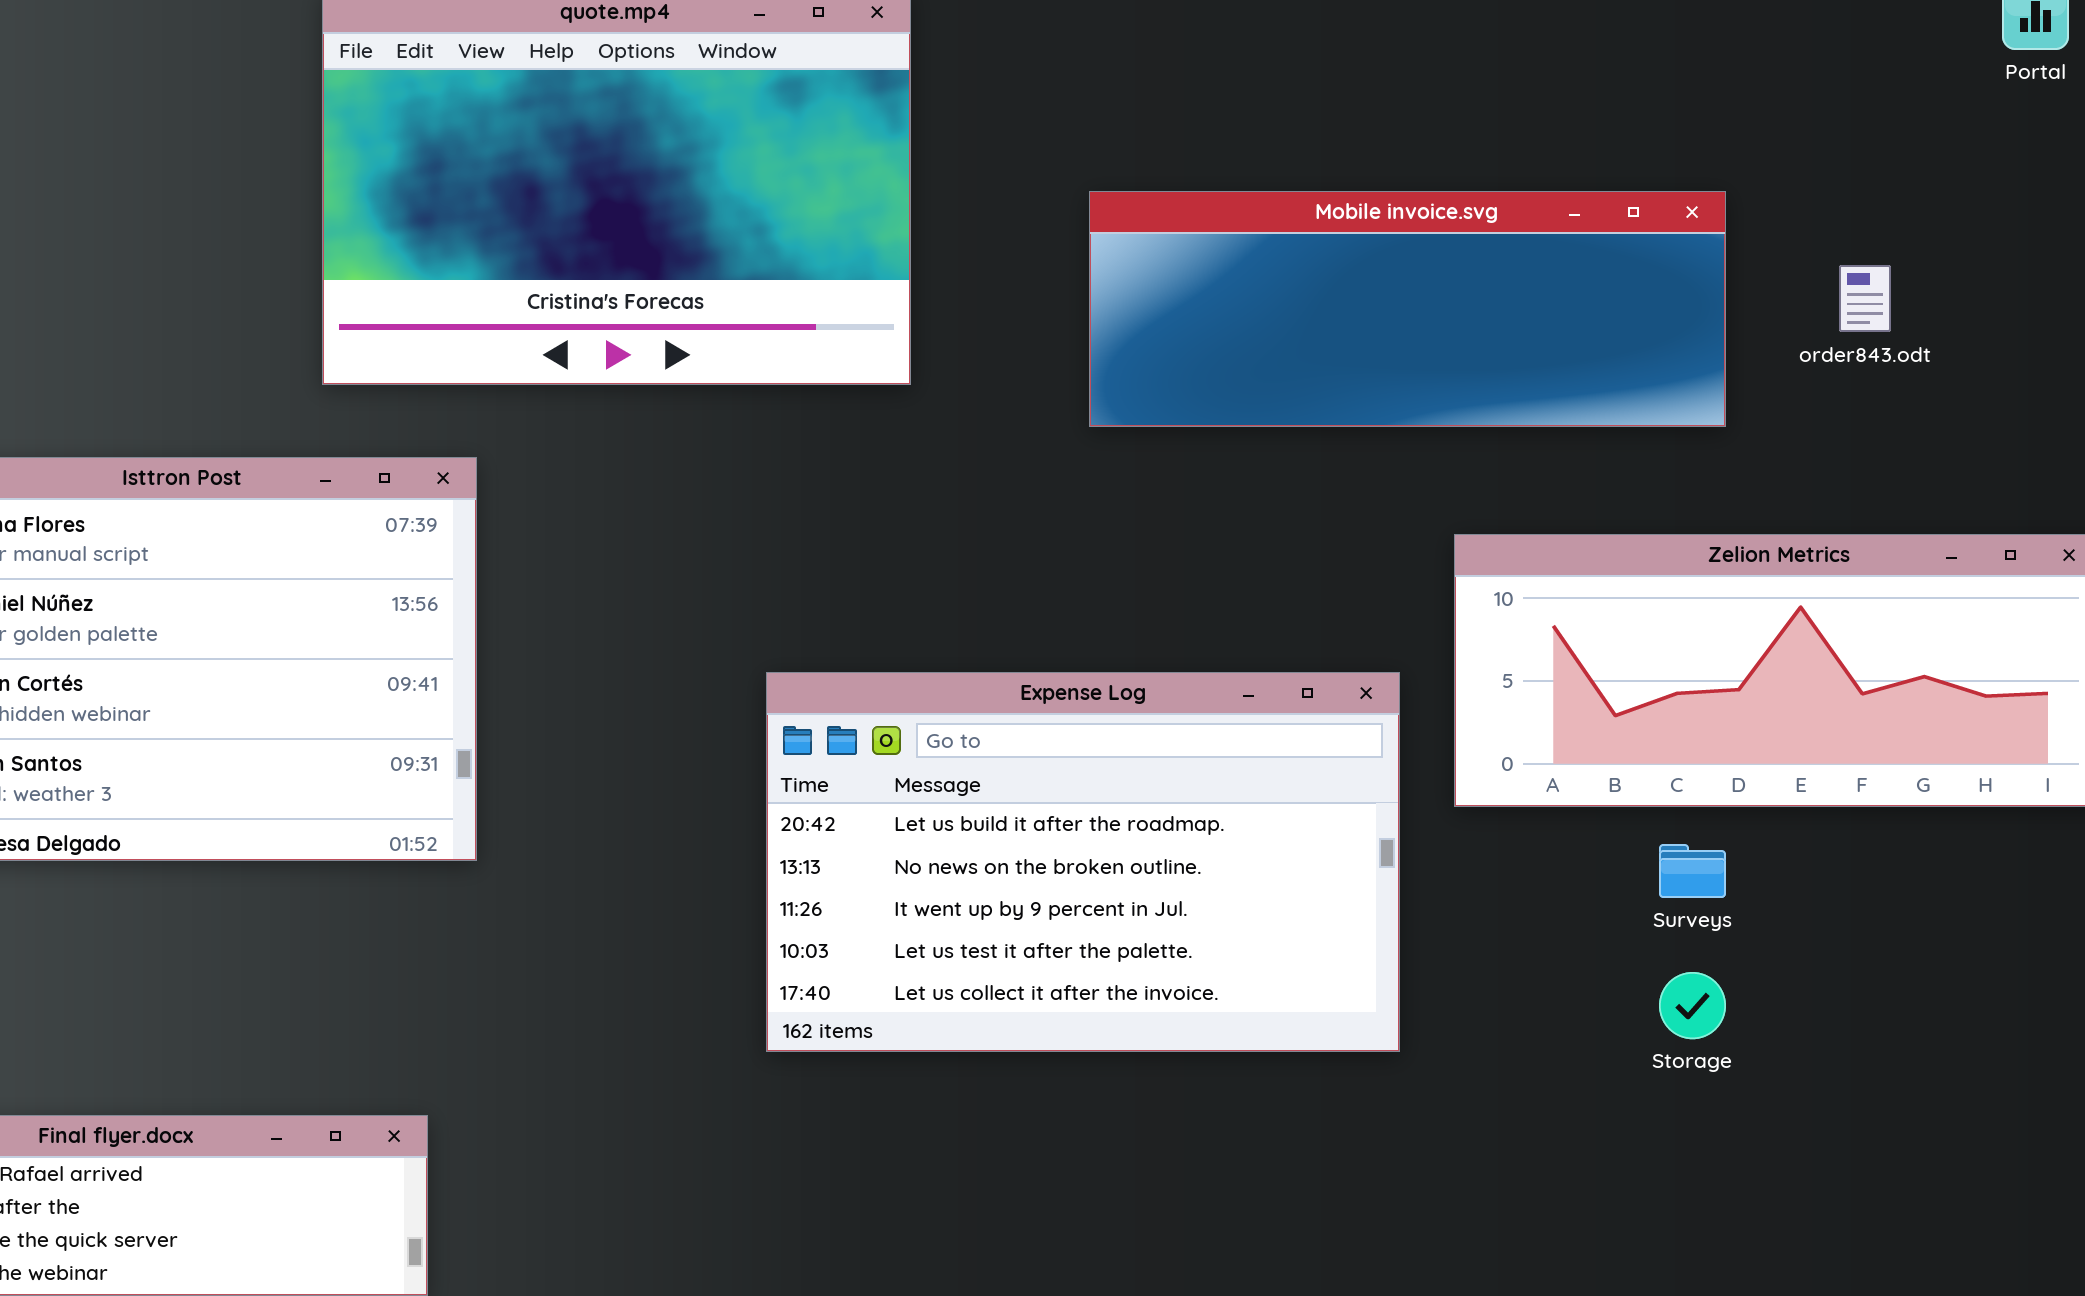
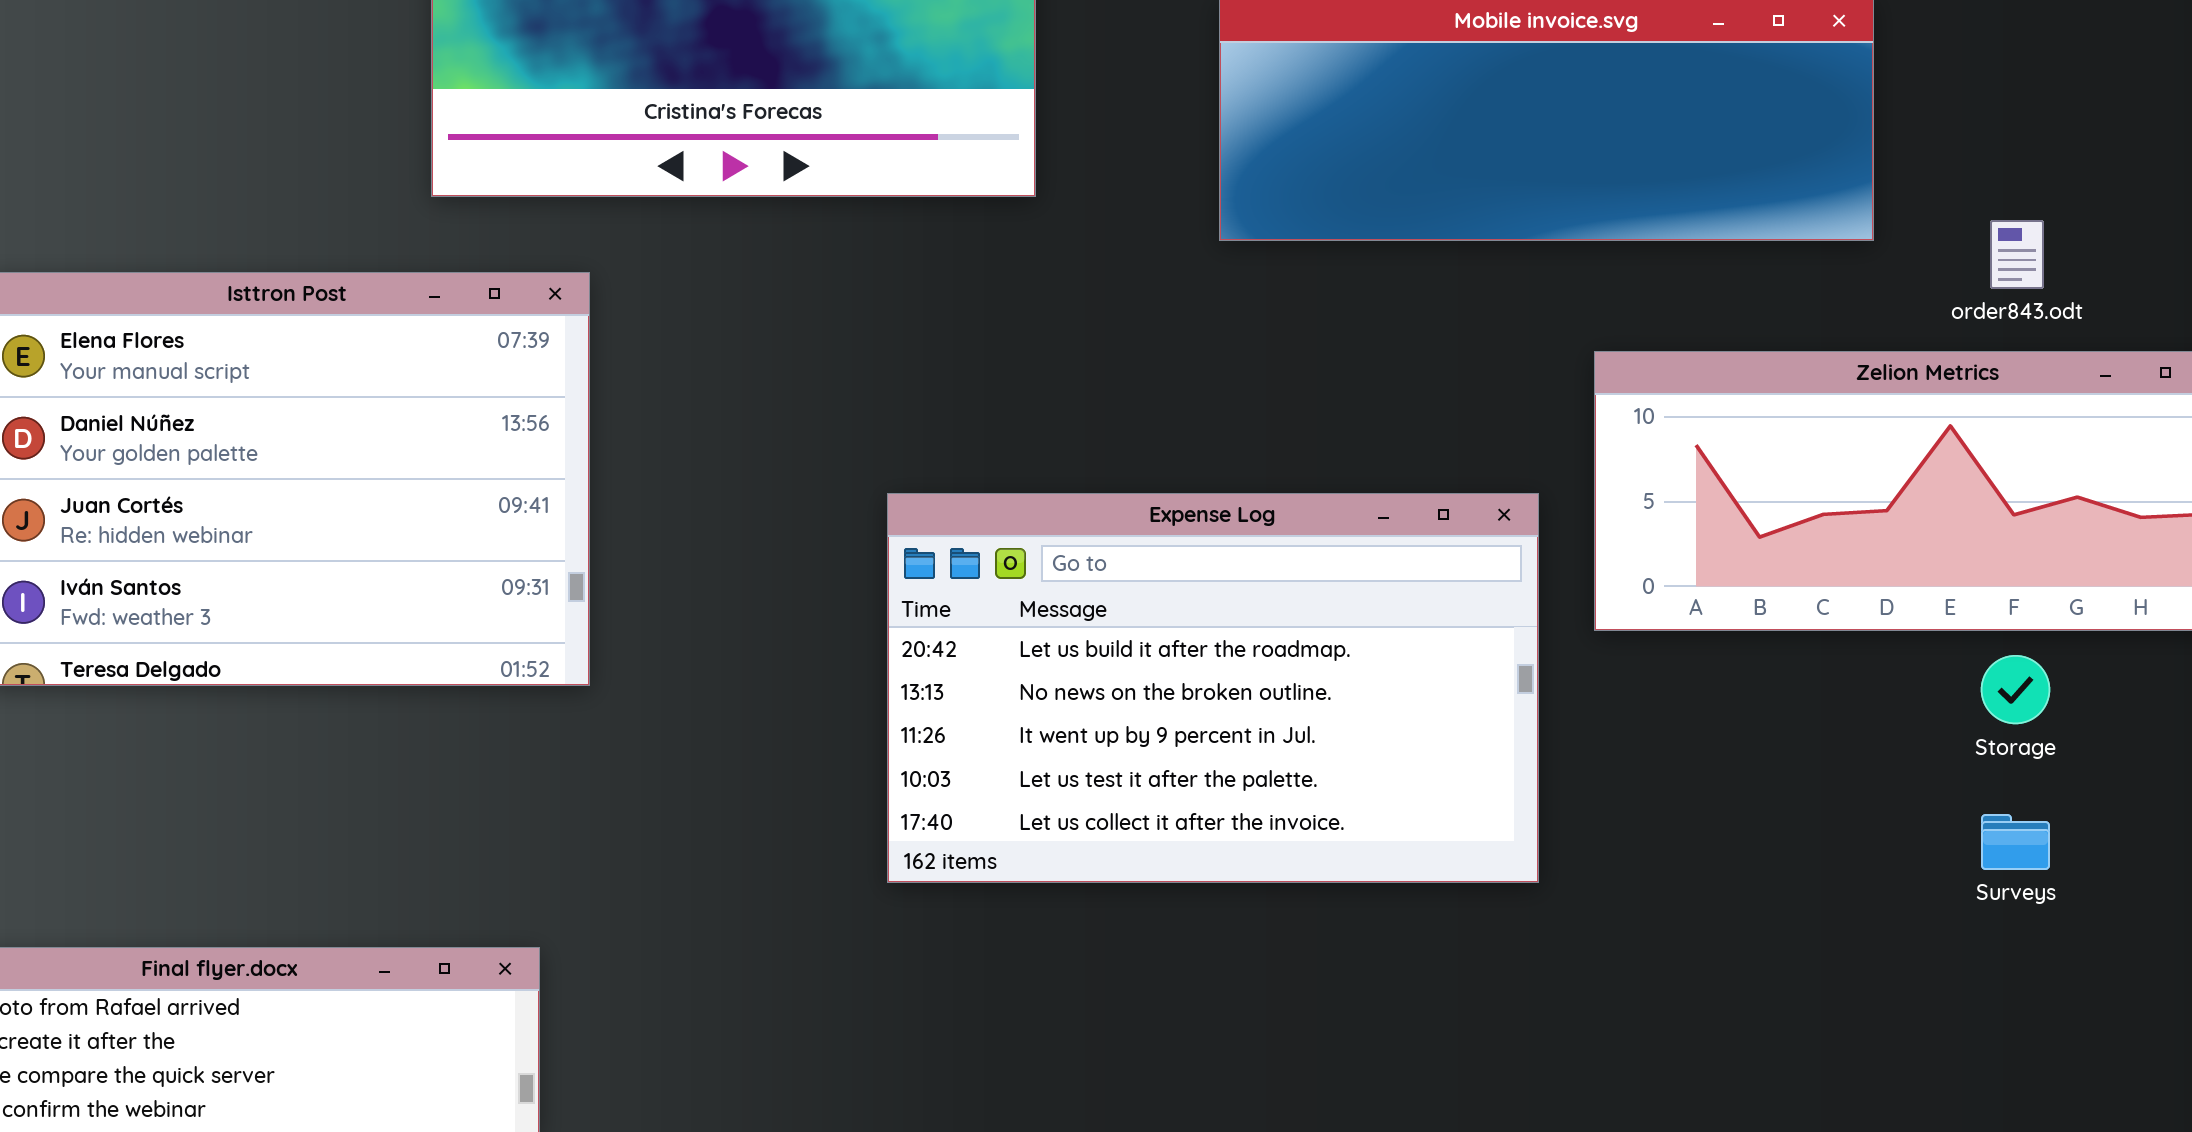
order843.odt: [1839,265,1891,332] -> [1990,220,2044,289], moved
Surveys: [1659,844,1726,898] -> [1981,814,2050,870], moved
Storage: [1659,972,1726,1039] -> [1981,655,2050,724], moved

